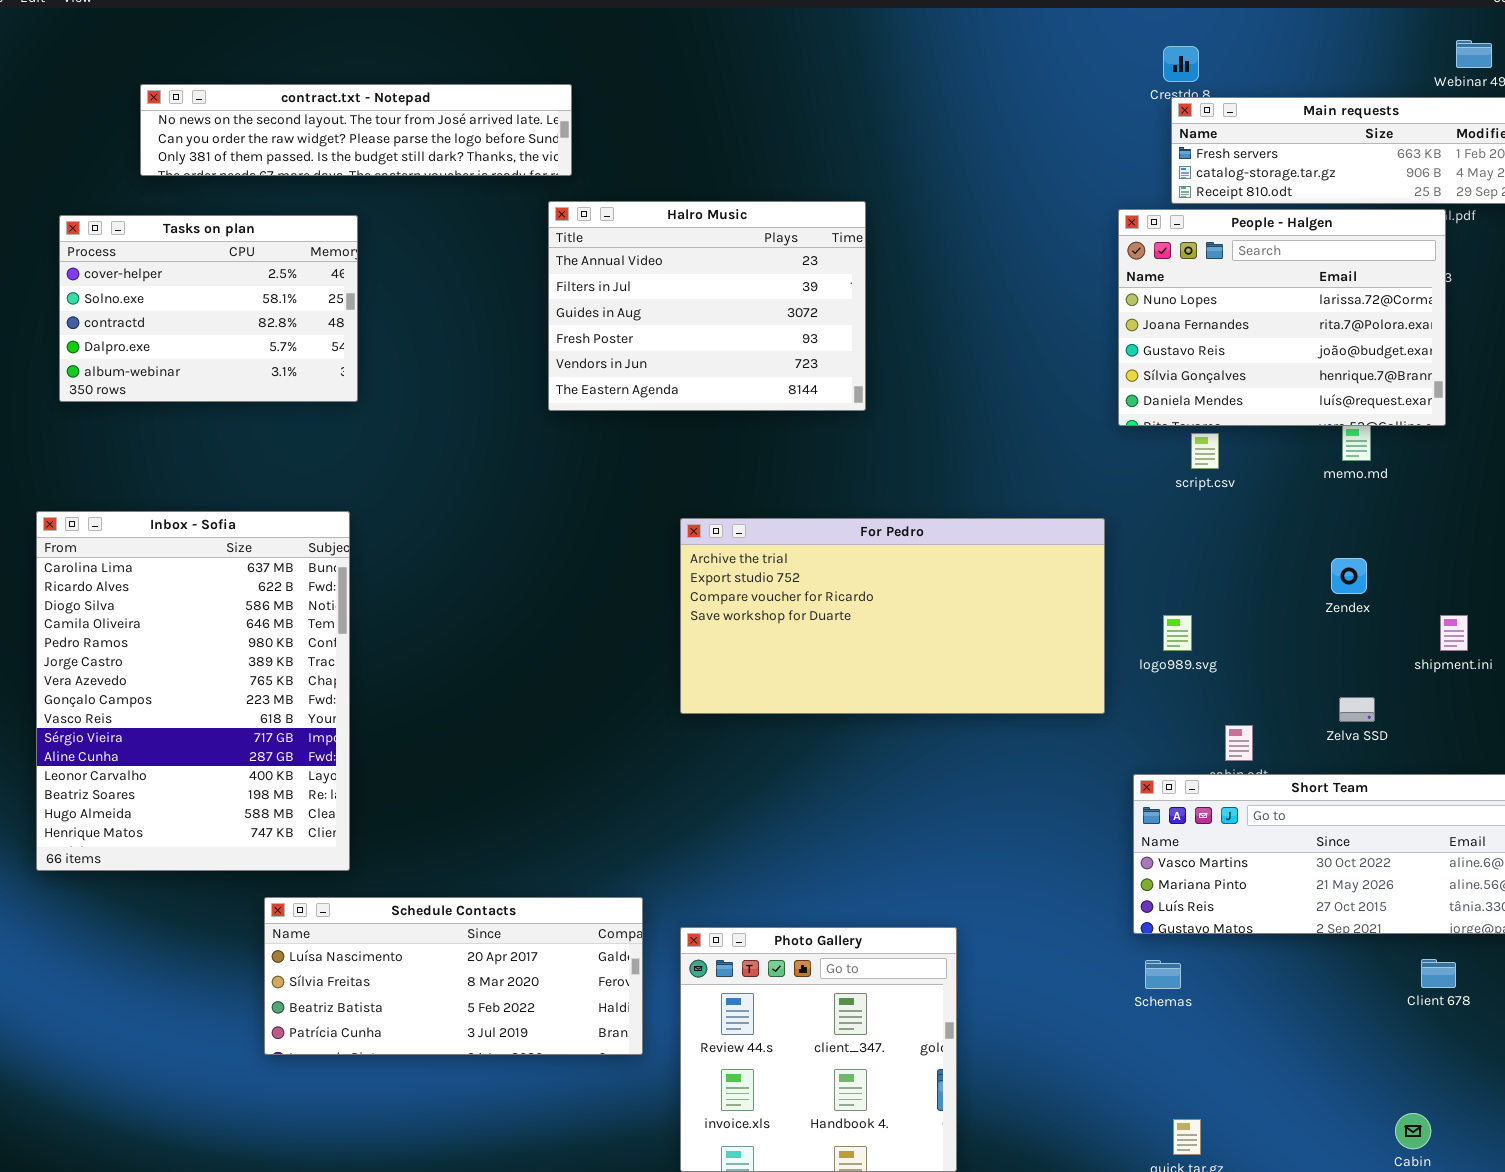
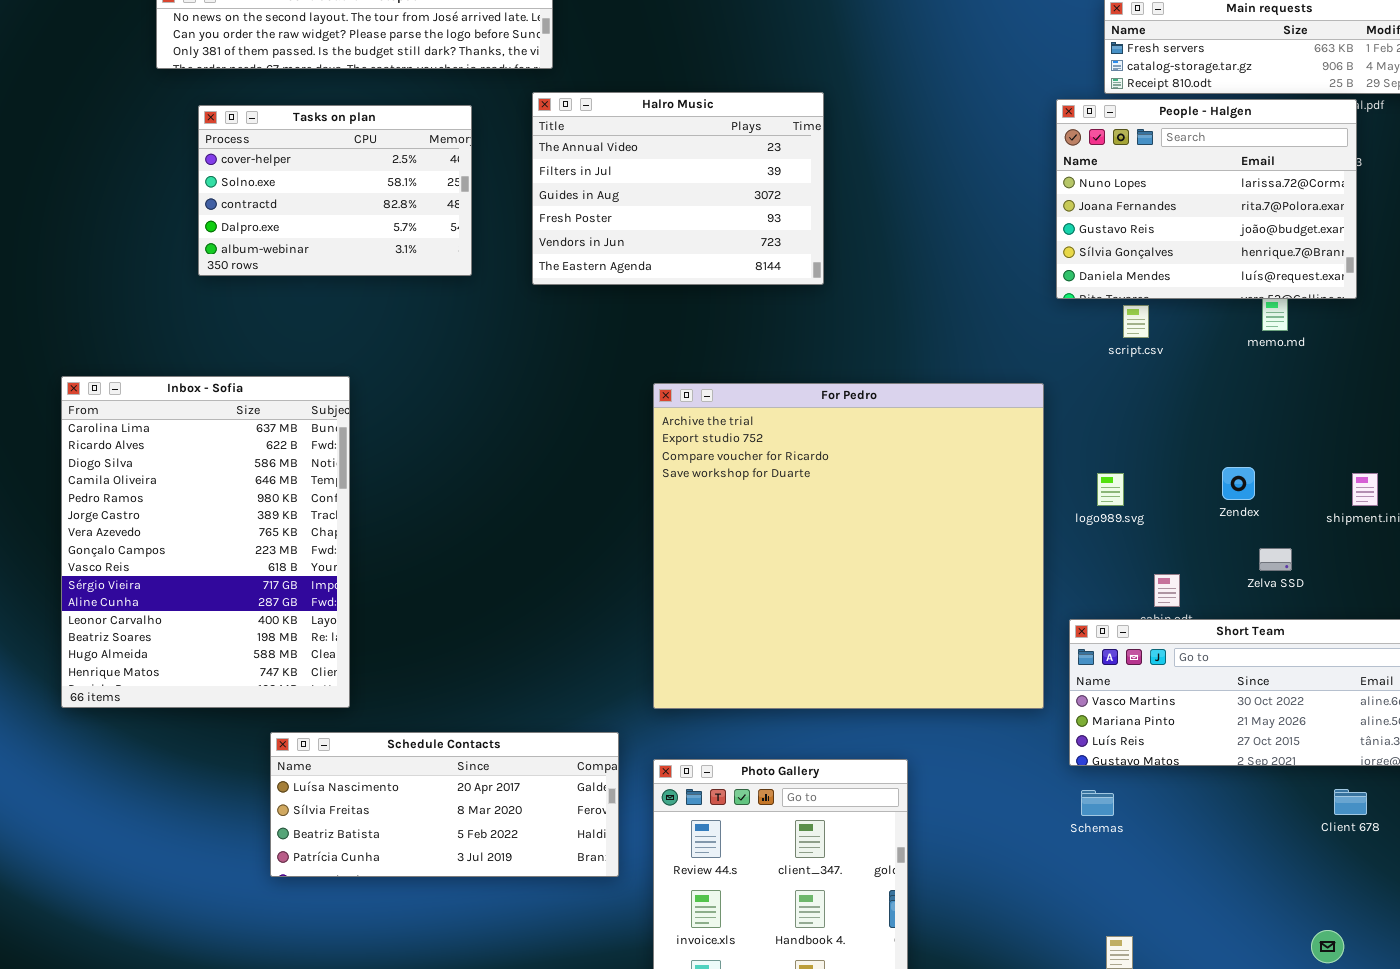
Tasks on plan: [59,215,358,402] -> [198,105,472,276], moved
For Pedro: [680,518,1105,714] -> [653,383,1044,709], resized
Zendex: [1331,558,1367,594] -> [1222,467,1255,500], moved

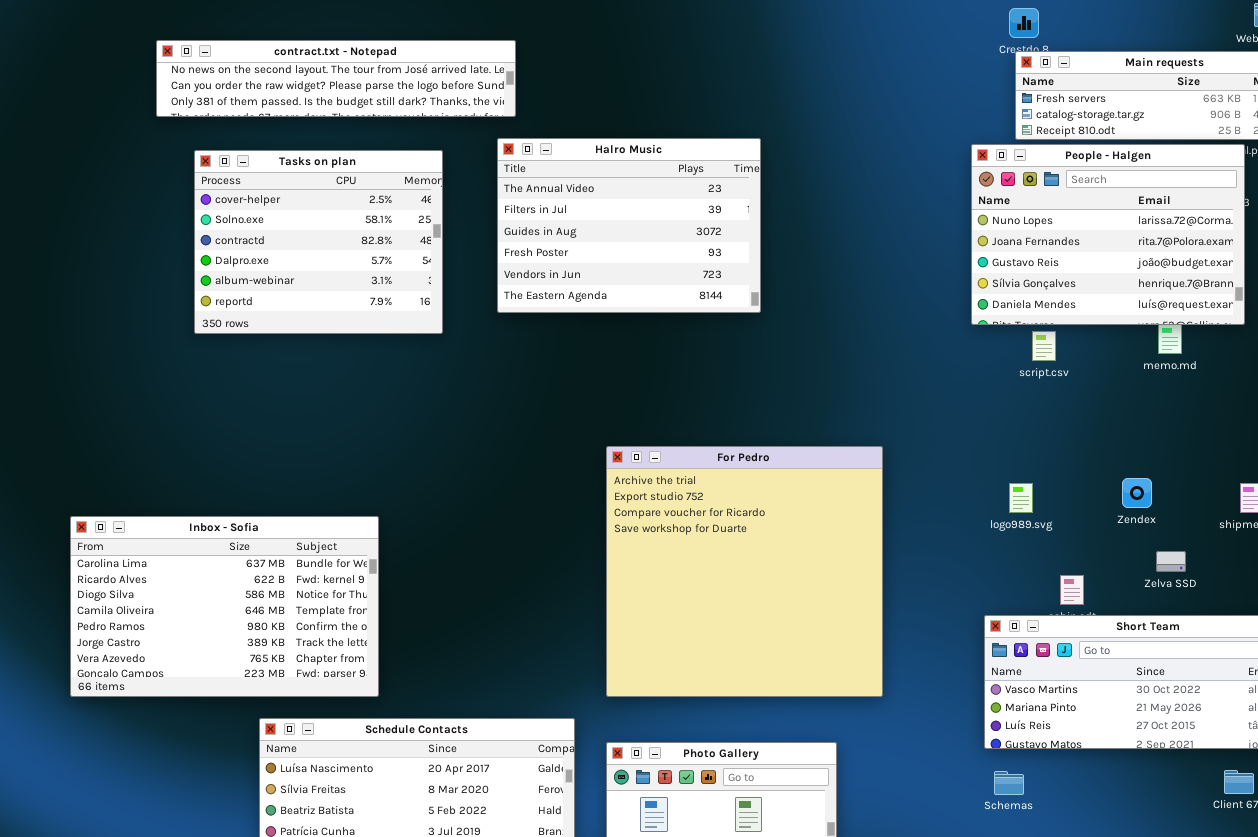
Tasks on plan: [198,105,472,276] -> [194,150,443,334], resized
Inbox - Sofia: [61,376,350,708] -> [70,516,379,697], resized
For Pedro: [653,383,1044,709] -> [606,446,883,697], resized

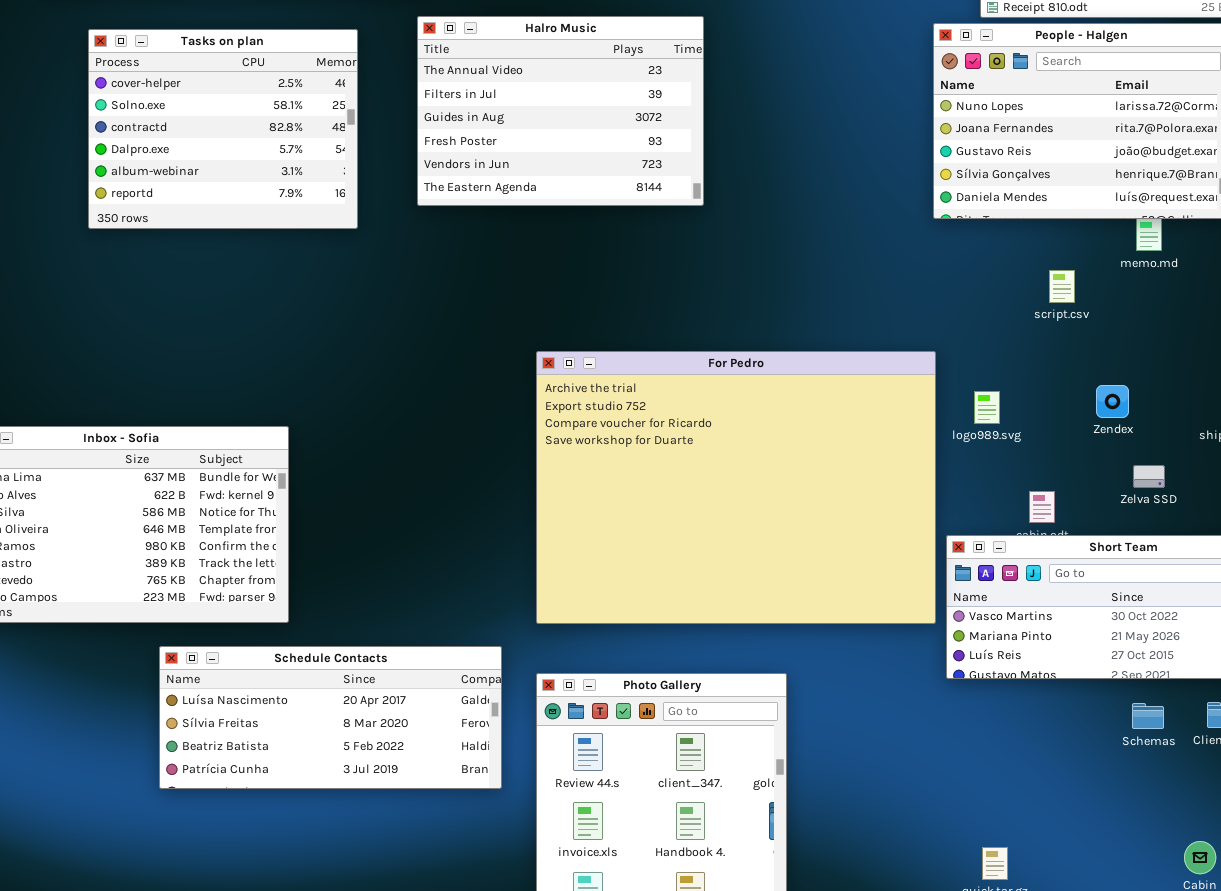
script.csv: [1032,331,1056,361] -> [1049,270,1075,303], moved
For Pedro: [606,446,883,697] -> [536,351,936,624], resized
Schemas: [994,771,1024,795] -> [1132,703,1164,729], moved

